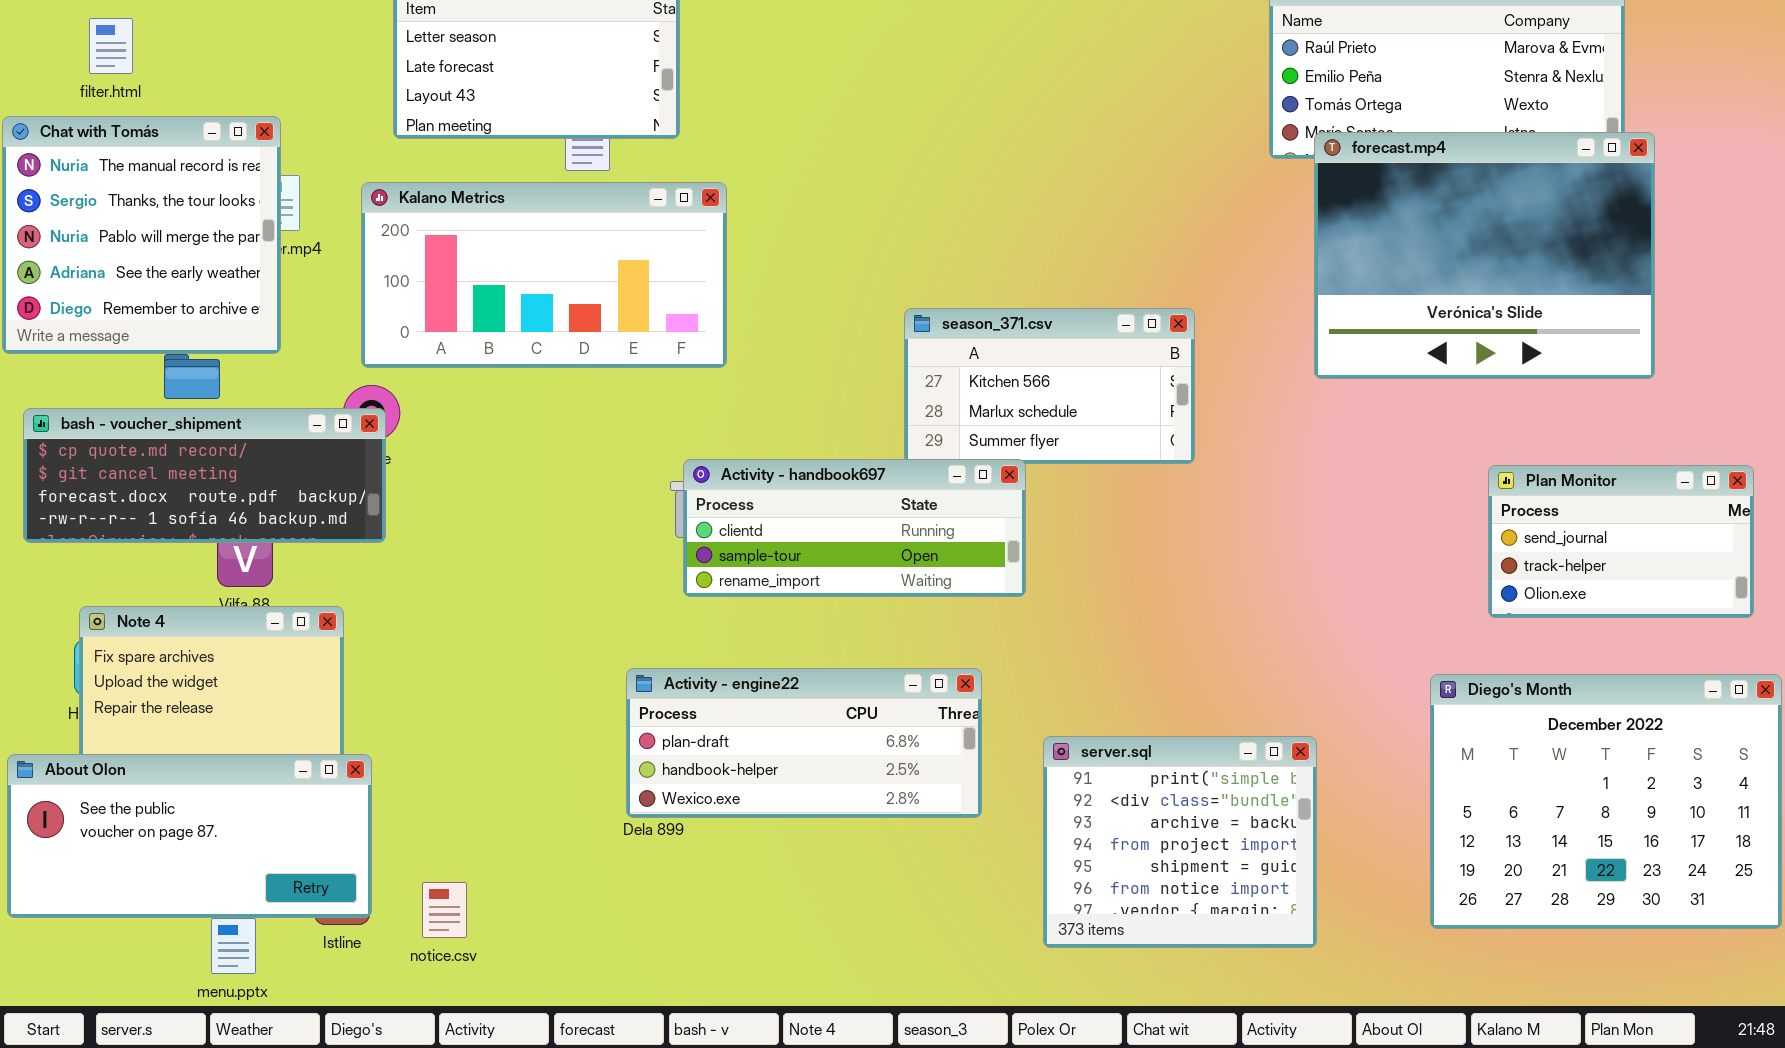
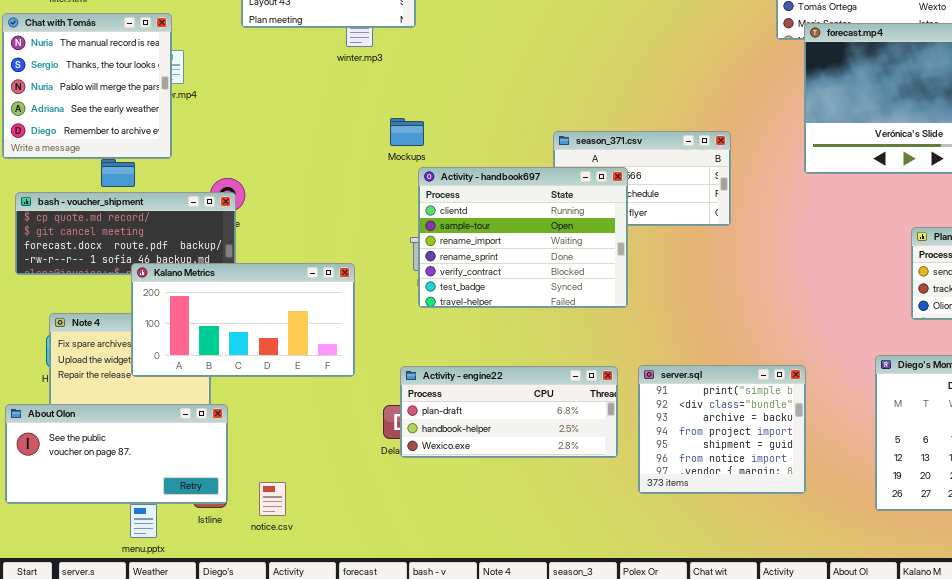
Kalano Metrics: [361,182,727,368] -> [131,263,355,377], moved
Activity - handbook697: [683,459,1026,597] -> [418,167,628,308], resized
Activity - engine22: [626,668,982,818] -> [400,366,618,458], moved
server.sql: [1043,736,1317,948] -> [638,365,806,494], moved

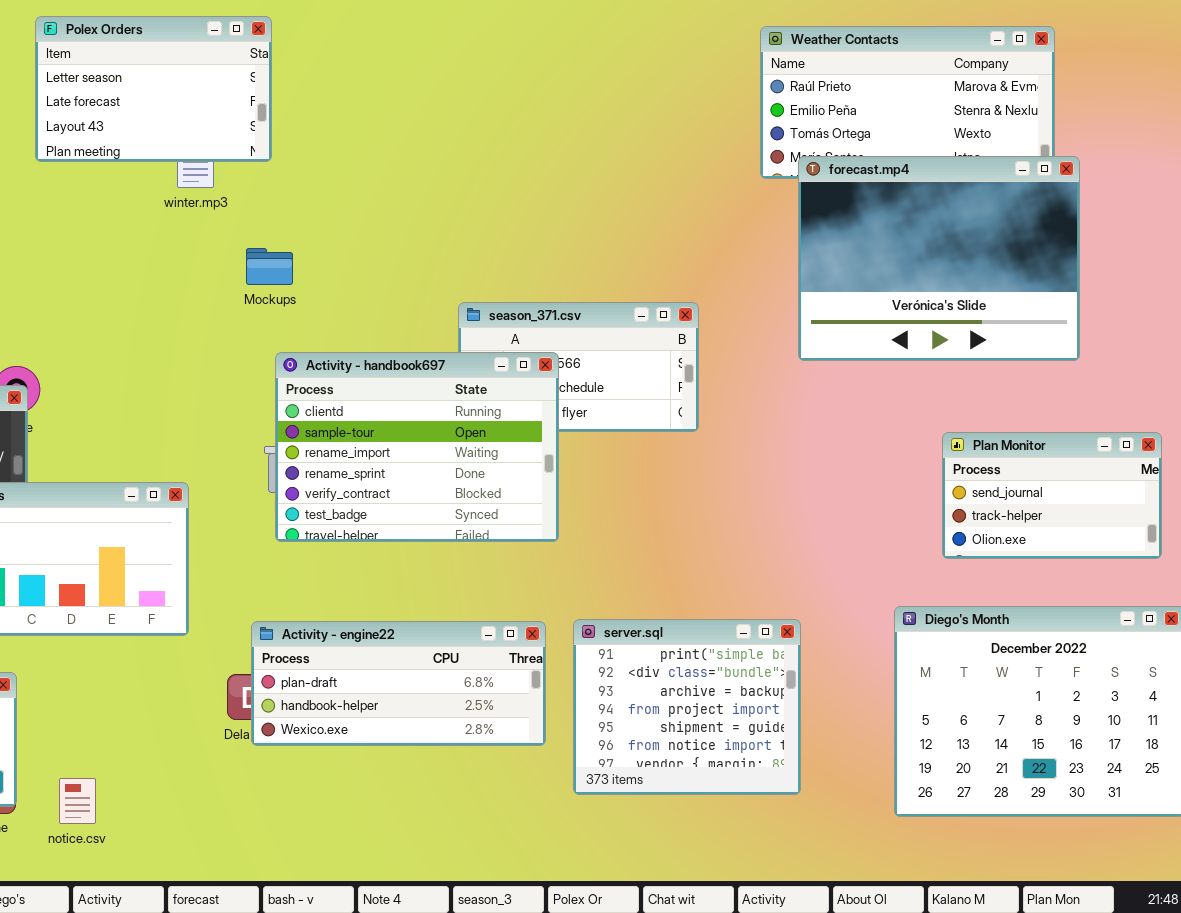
Mockups: [390,118,424,146] -> [246,248,293,285], moved

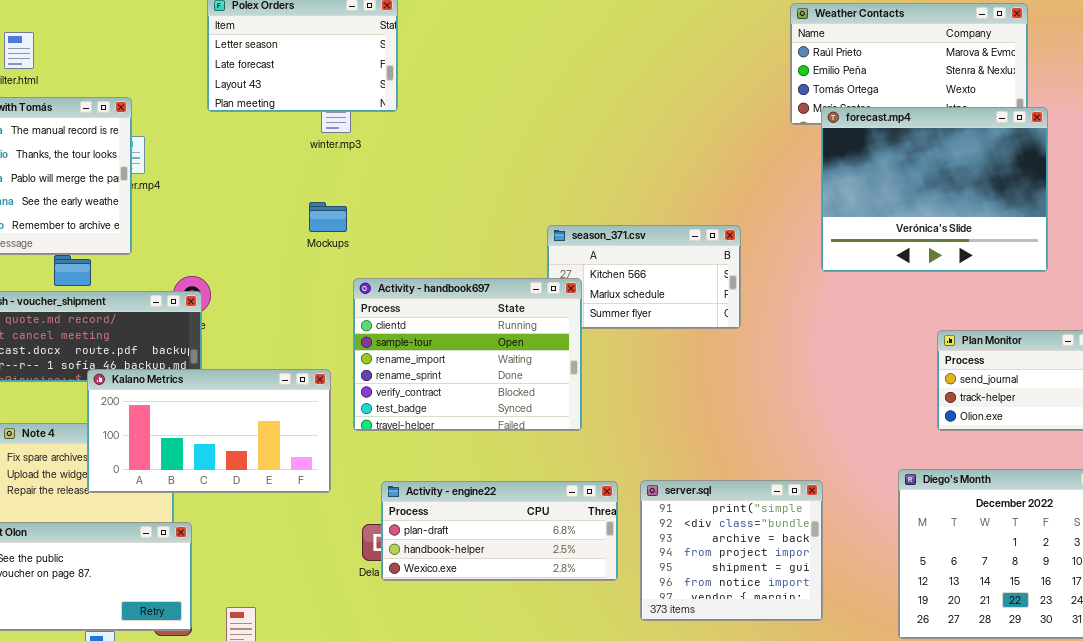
Mockups: [246,248,293,285] -> [309,202,347,232], moved
Activity - handbook697: [275,352,559,542] -> [353,278,582,431], moved

